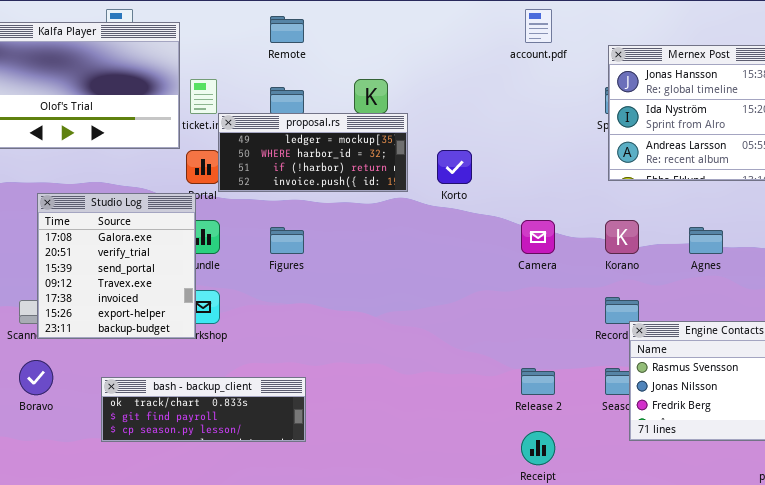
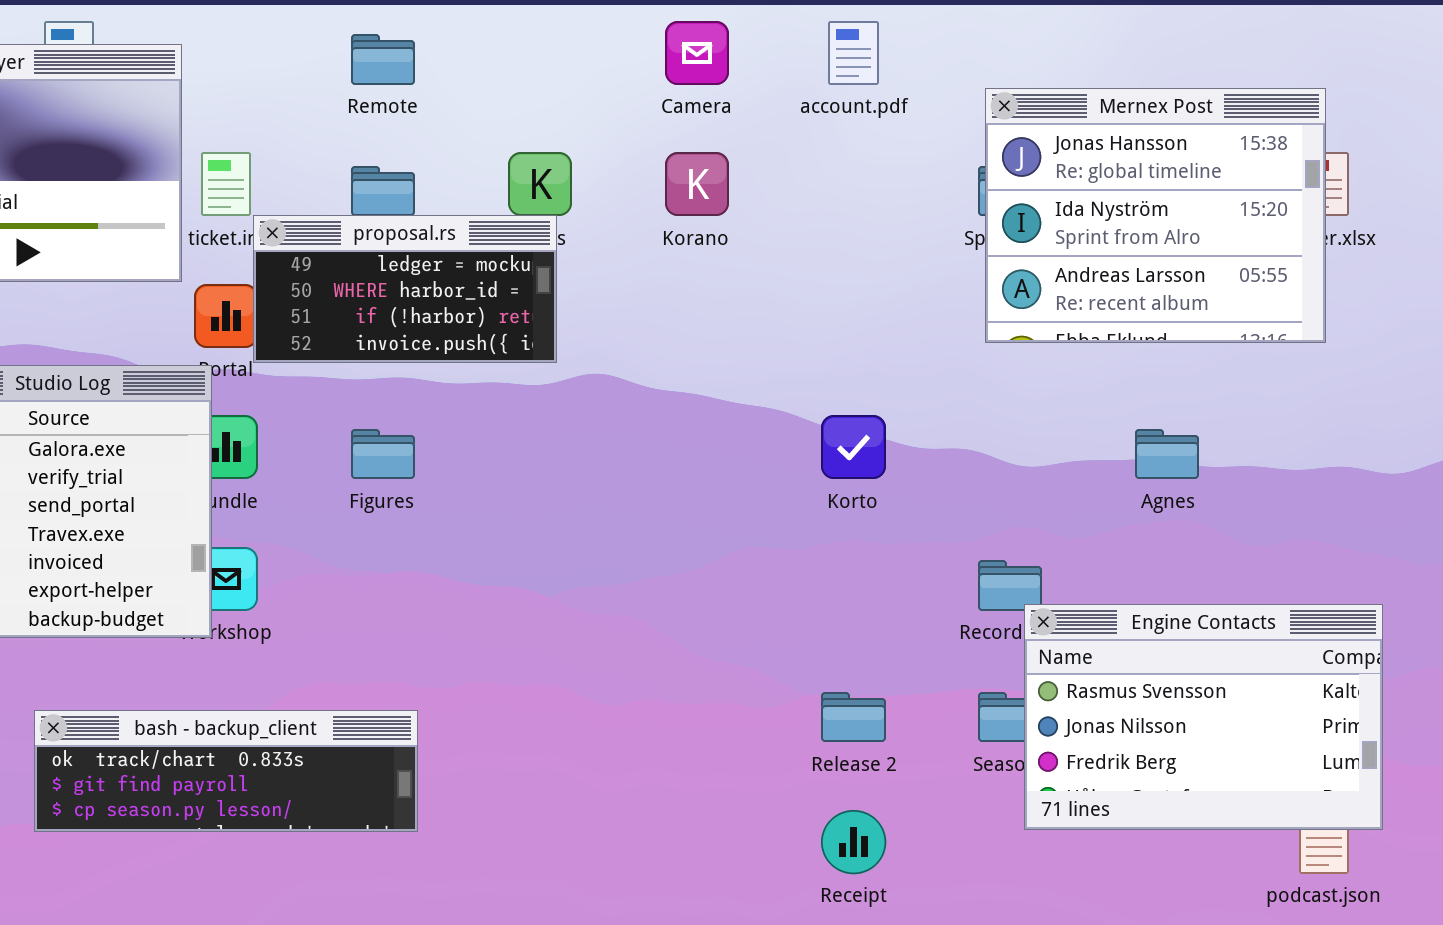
proposal.rs: [218,113,408,192] -> [253,215,557,363], resized
Korto: [437,150,472,184] -> [821,415,886,479], moved
Camera: [521,220,555,254] -> [665,21,729,85], moved
Korano: [605,220,639,254] -> [665,152,729,216], moved

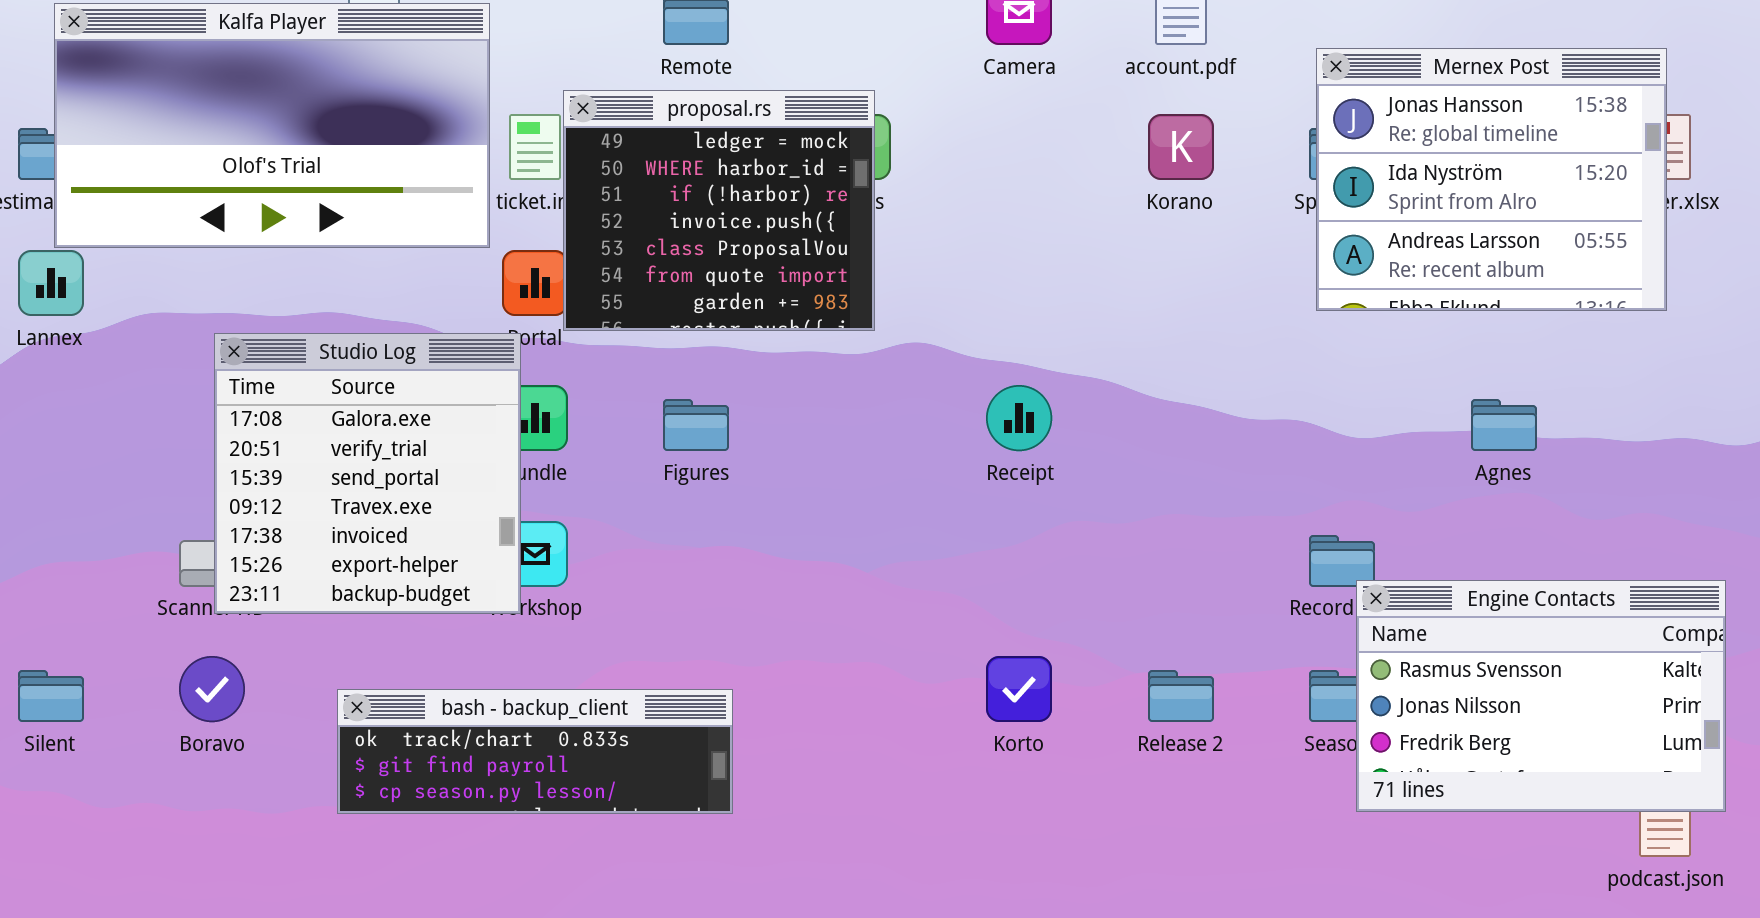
Korano: [665,152,729,216] -> [1148,114,1214,180], moved
proposal.rs: [253,215,557,363] -> [563,90,875,331], resized
Korto: [821,415,886,479] -> [986,656,1052,722], moved
Receipt: [821,810,886,874] -> [986,385,1052,451], moved

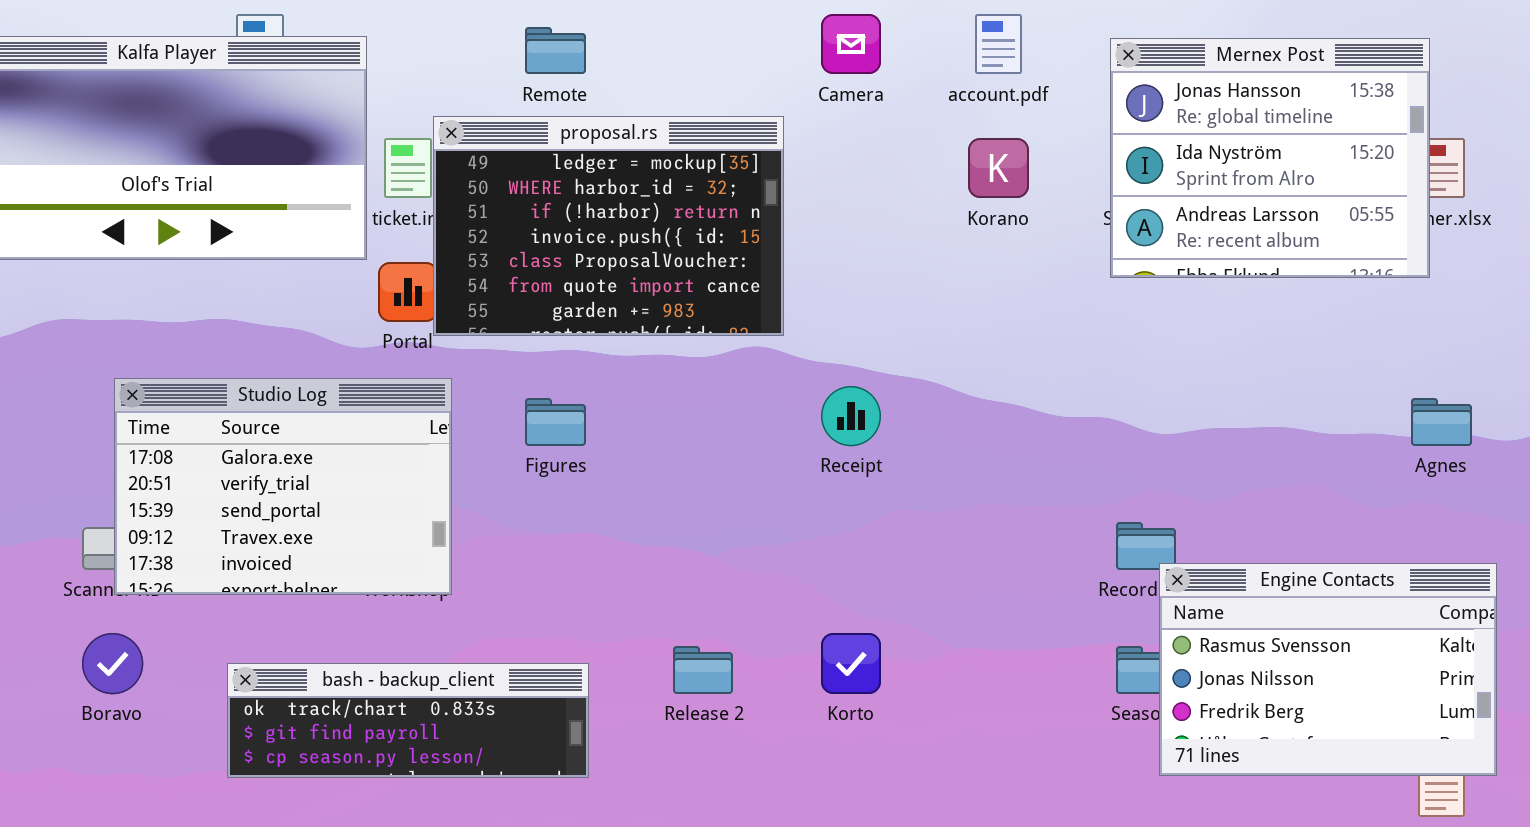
Mernex Post: [1316,48,1667,311] -> [1110,38,1430,278], moved
proposal.rs: [563,90,875,331] -> [433,116,784,336], resized
Studio Log: [214,333,521,614] -> [114,378,452,595], resized
Agnes: [1471,399,1537,451] -> [1411,398,1472,446], moved
Release 2: [1148,670,1214,722] -> [673,646,733,694], moved

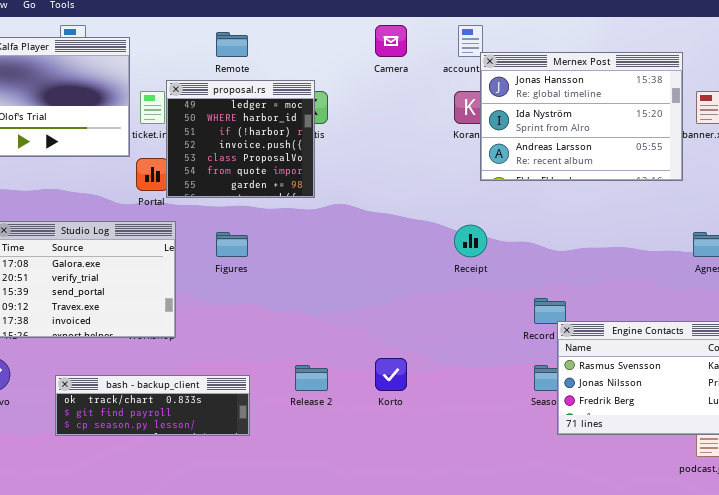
Mernex Post: [1110,38,1430,278] -> [480,52,683,181], moved, resized
proposal.rs: [433,116,784,336] -> [166,80,315,198], resized
Receipt: [821,386,881,446] -> [454,225,487,257], moved

